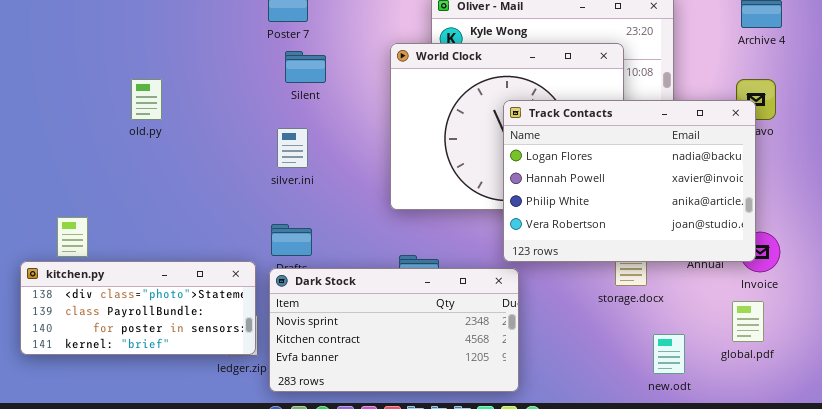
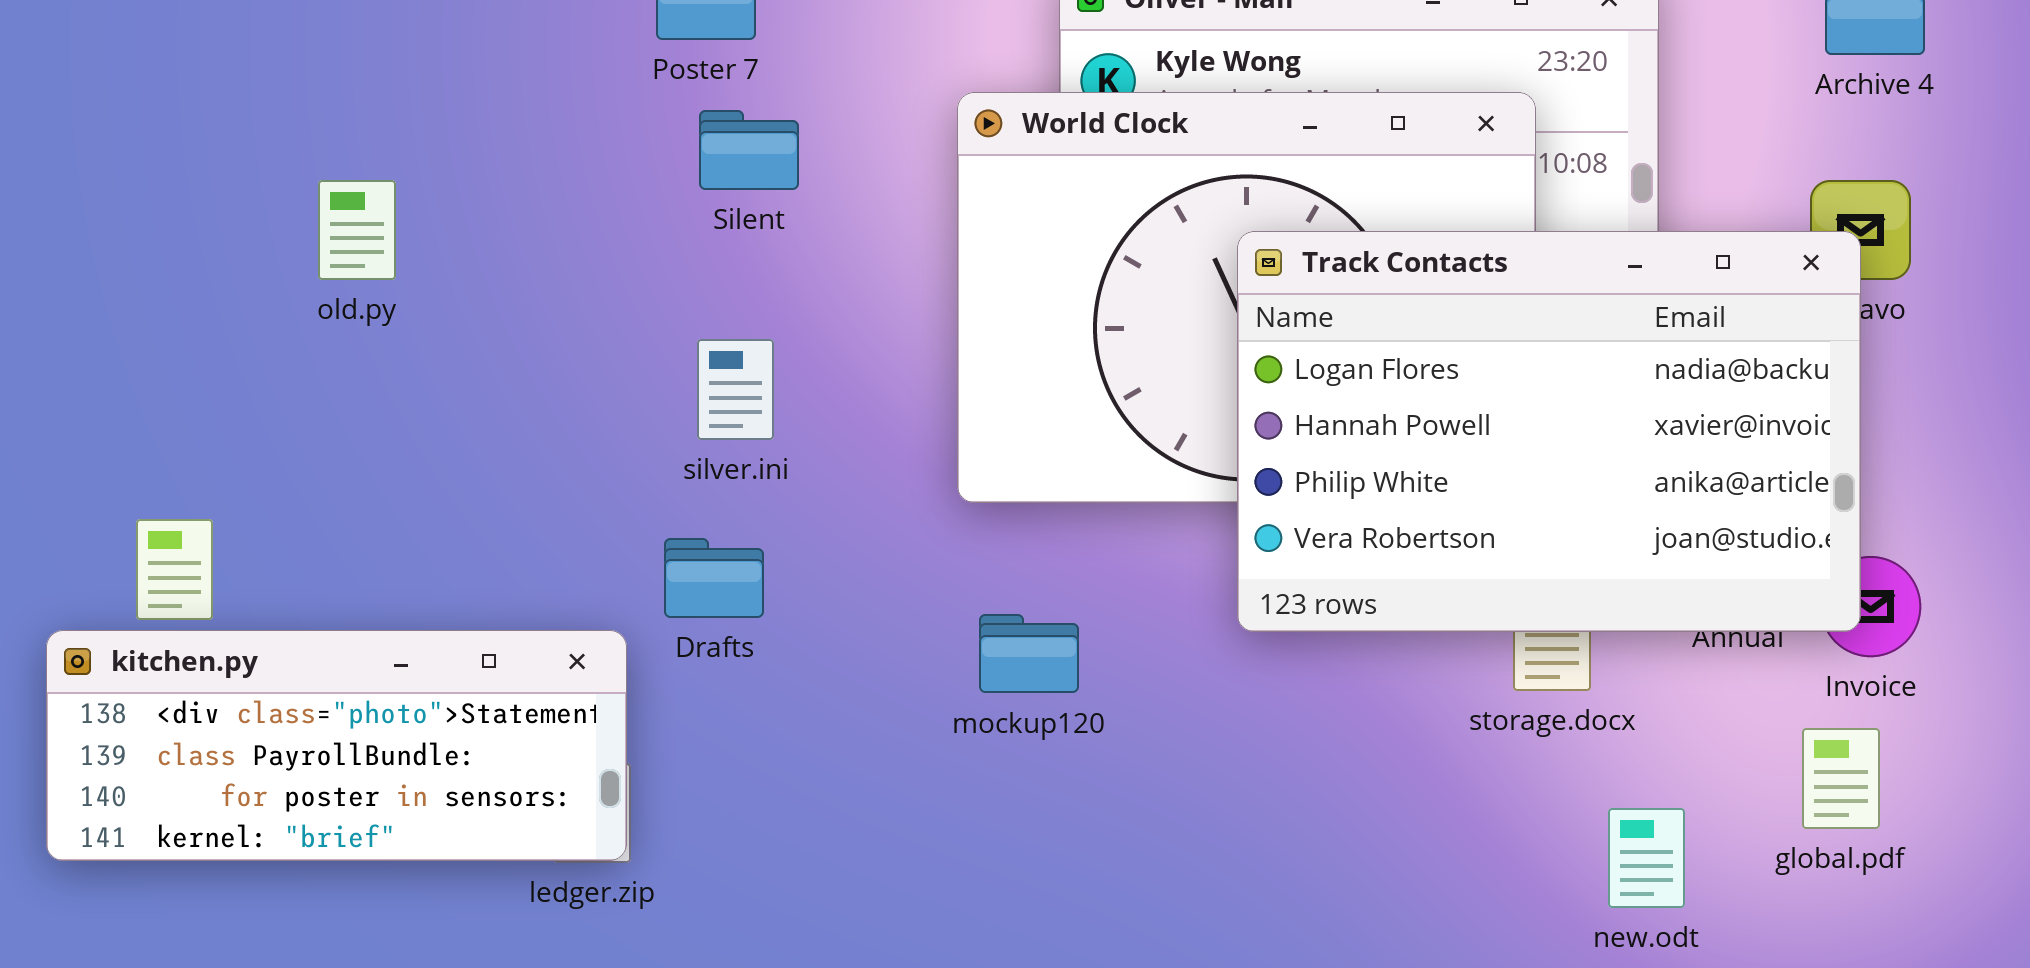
silver.ini: [277,128,308,168] -> [697,339,774,440], moved
Dark Stock: [269,268,519,392] -> none, closed

